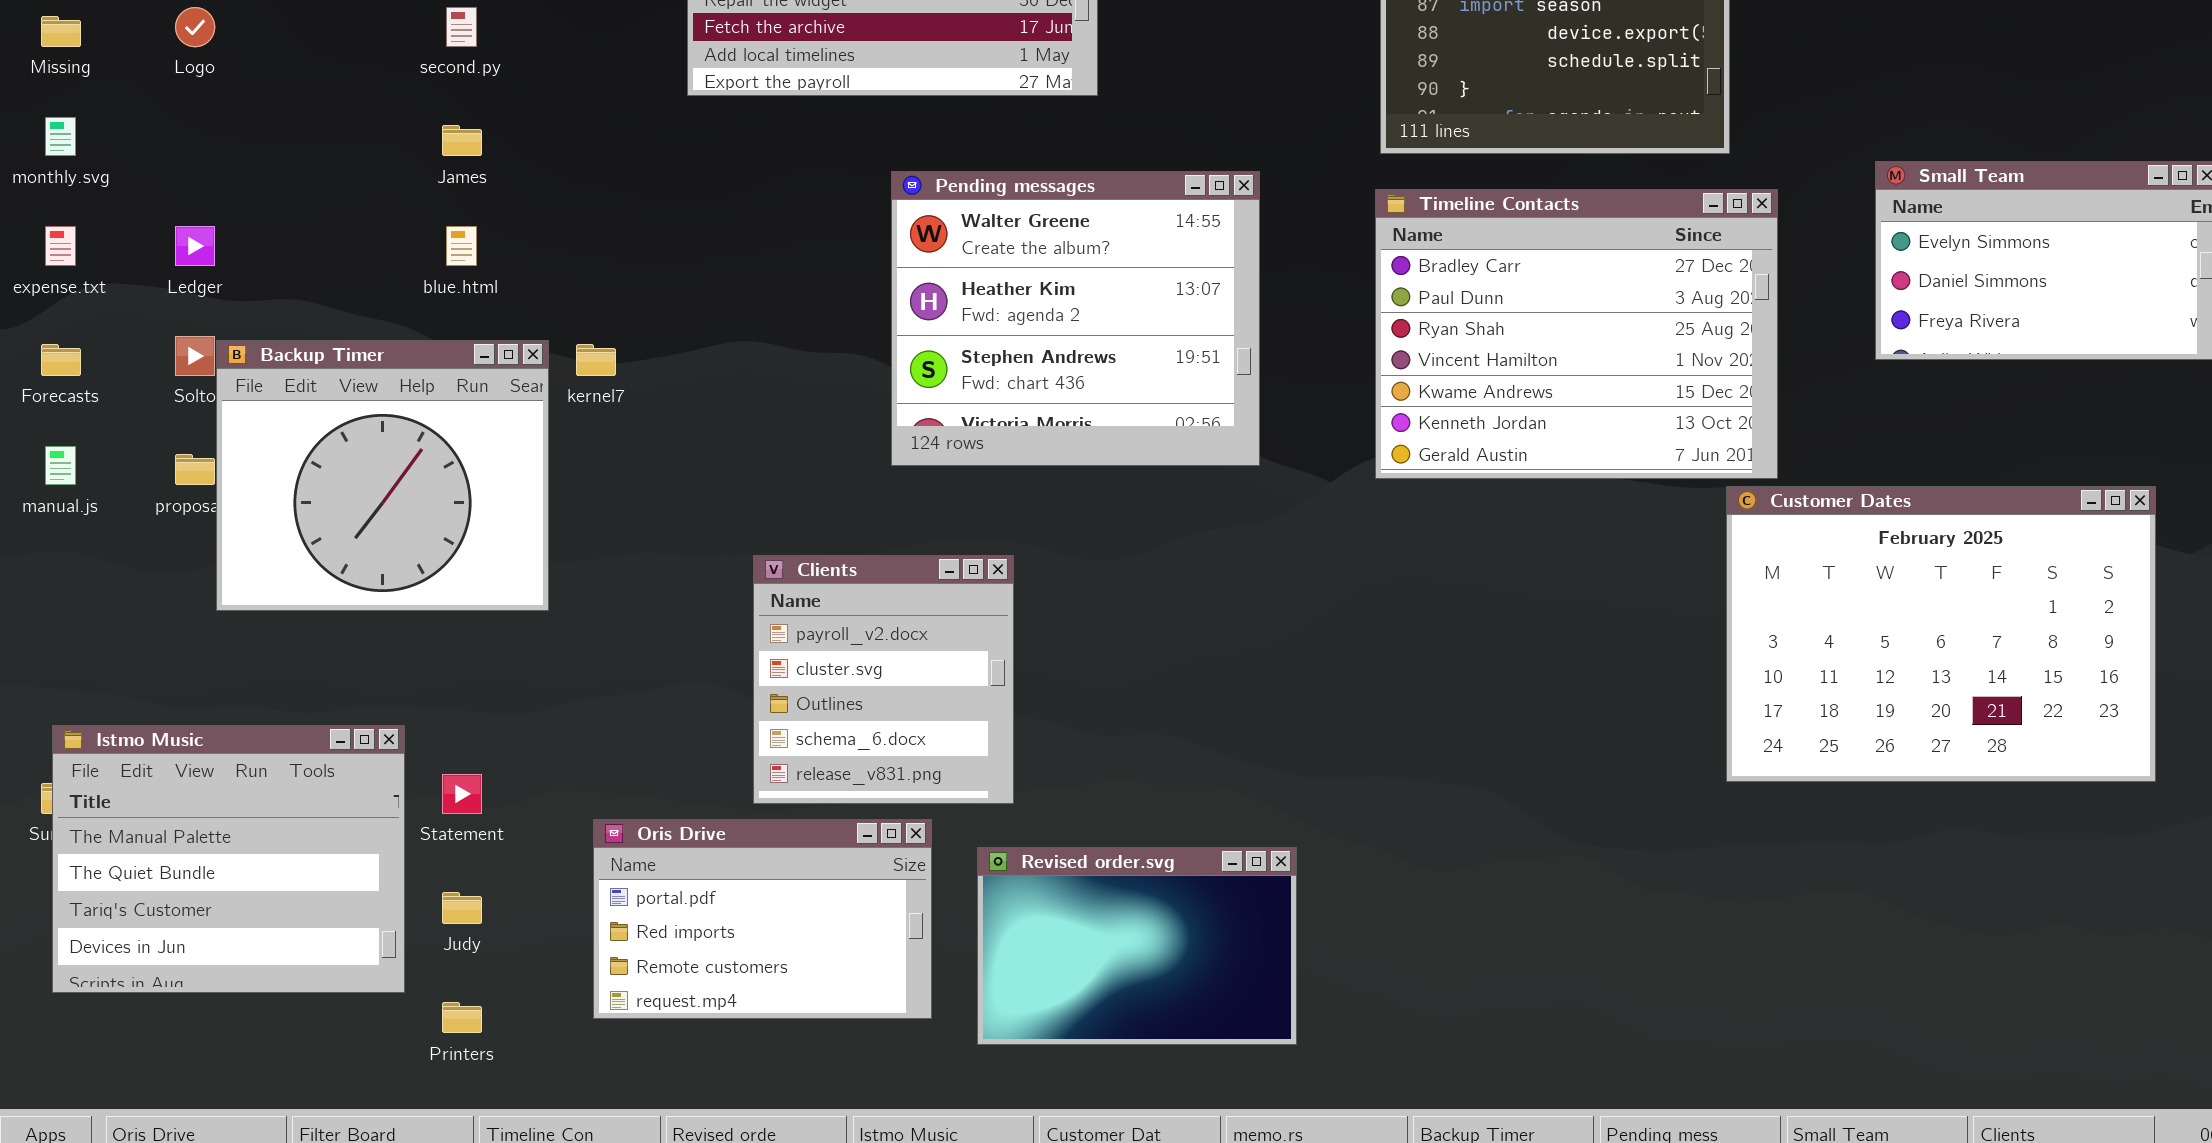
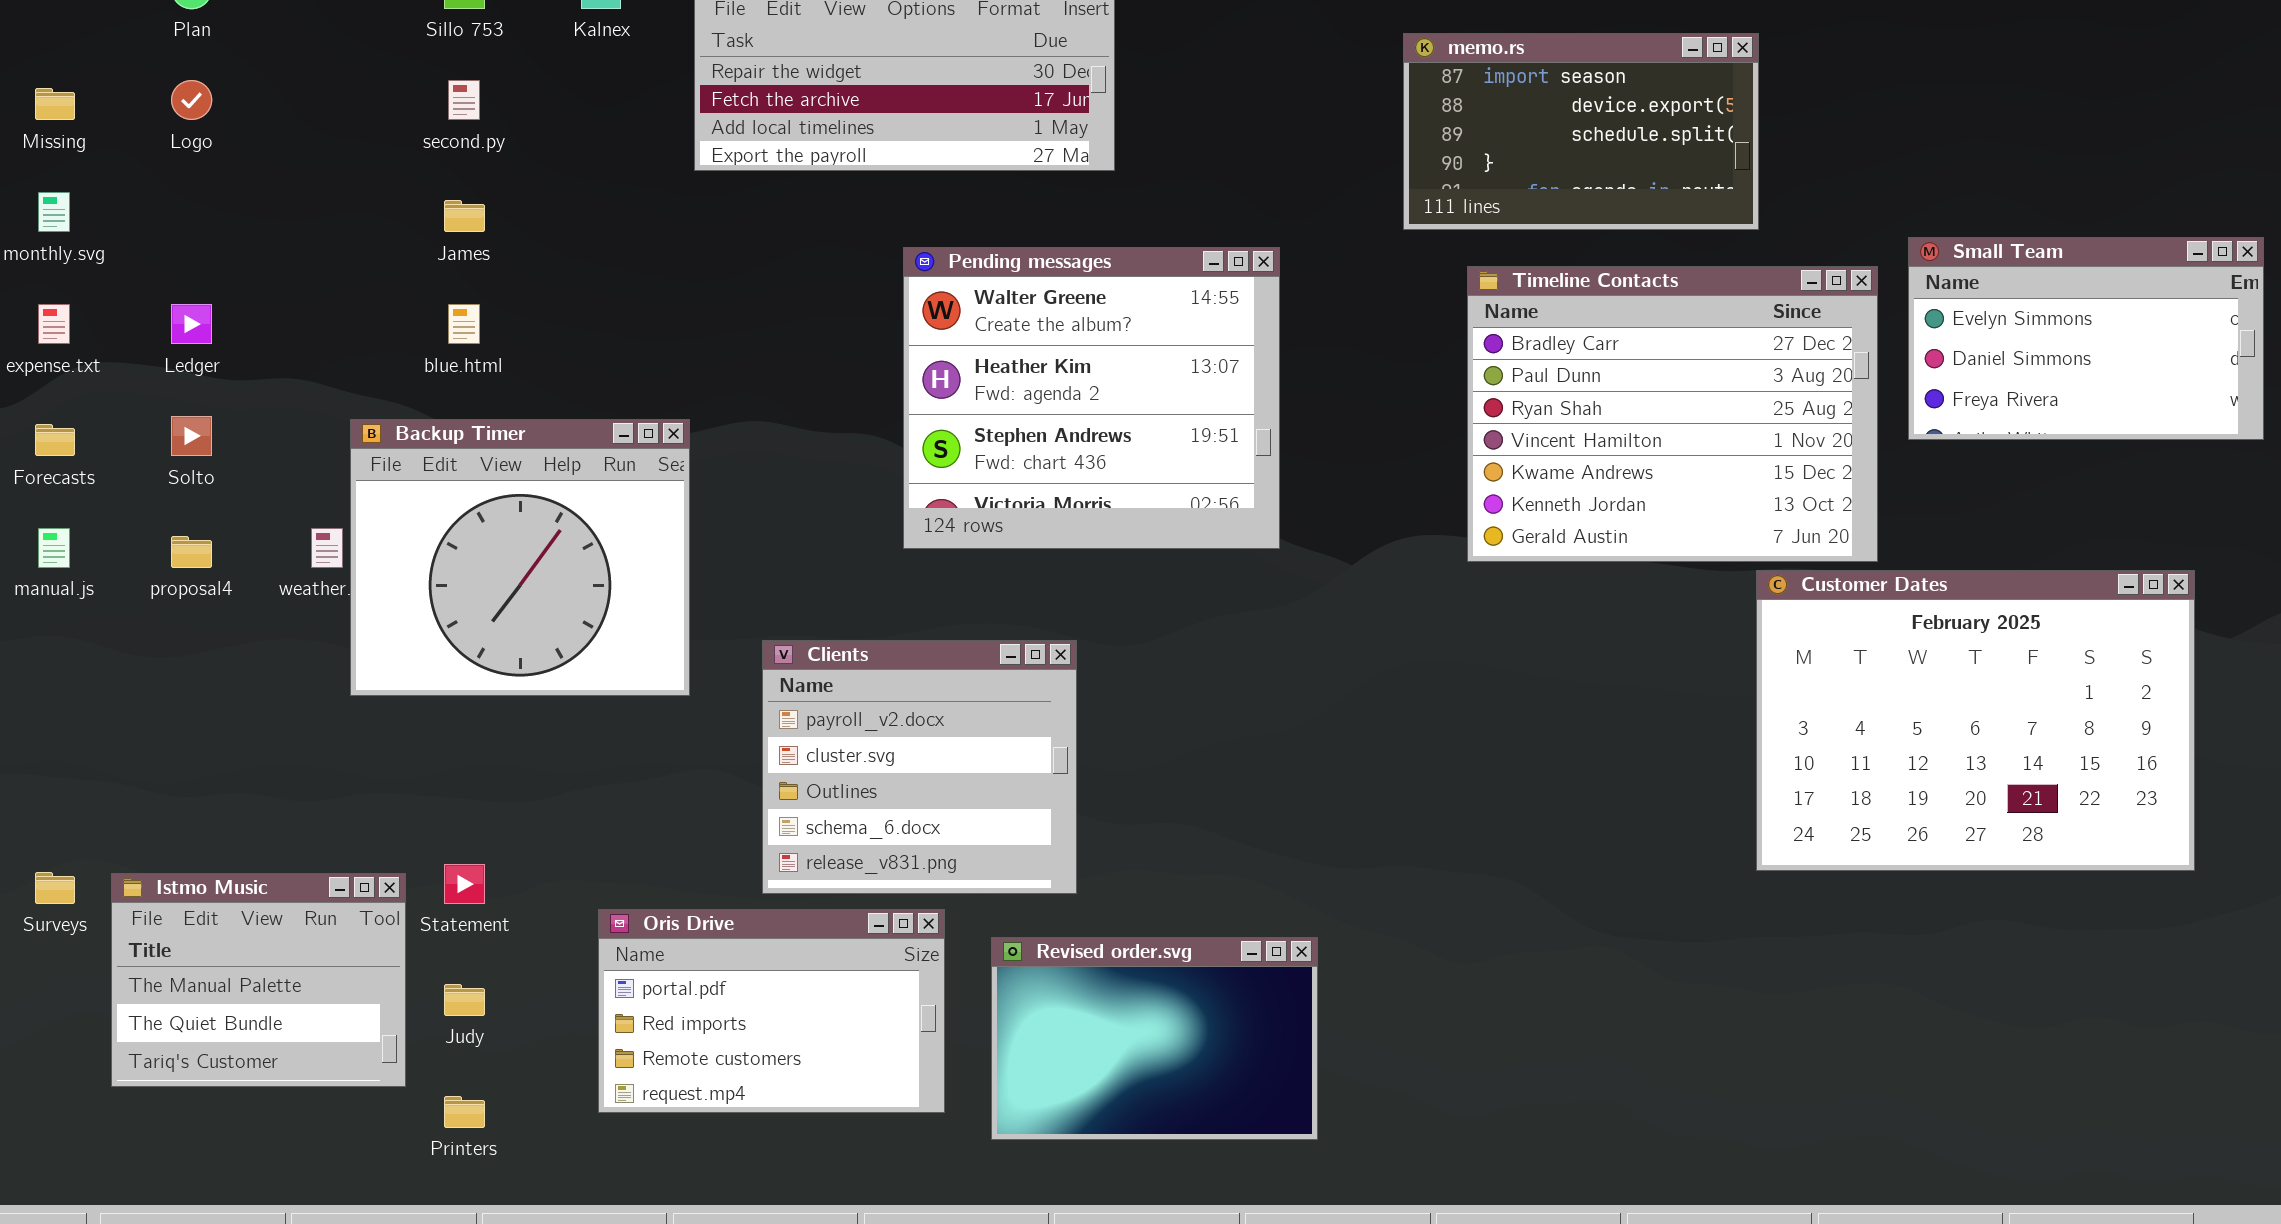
Timeline Contacts: [1375,189,1778,479] -> [1467,266,1878,562], moved
Backup Timer: [216,340,549,611] -> [350,419,690,696], moved
Clients: [753,555,1014,804] -> [762,640,1077,894], resized
Istmo Music: [52,725,405,993] -> [111,873,406,1087], resized

